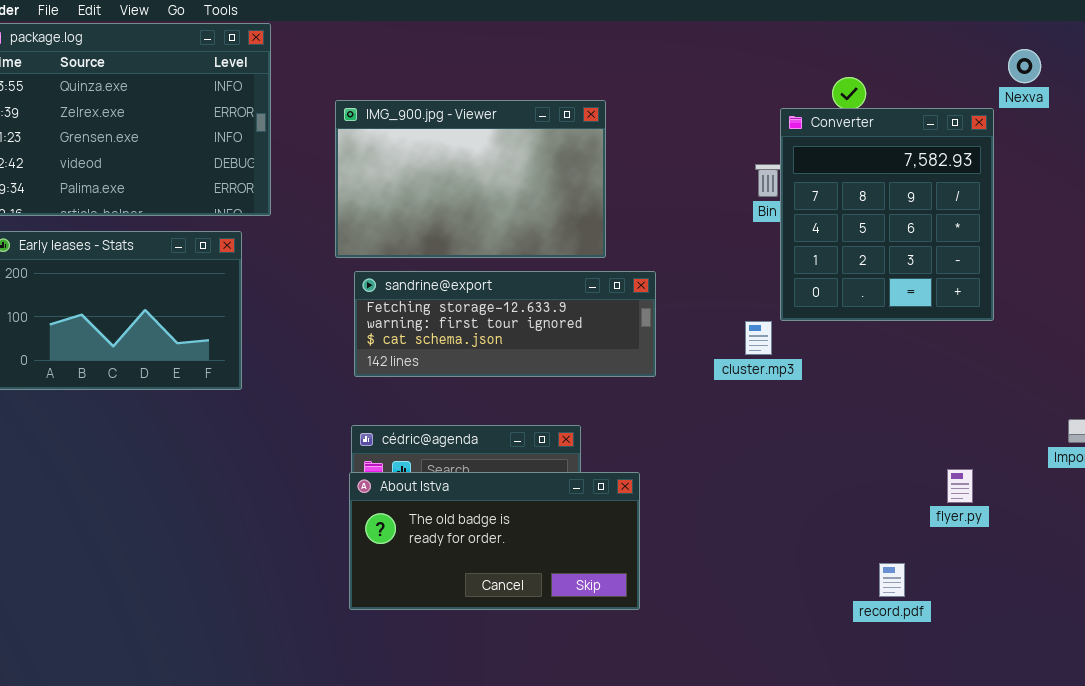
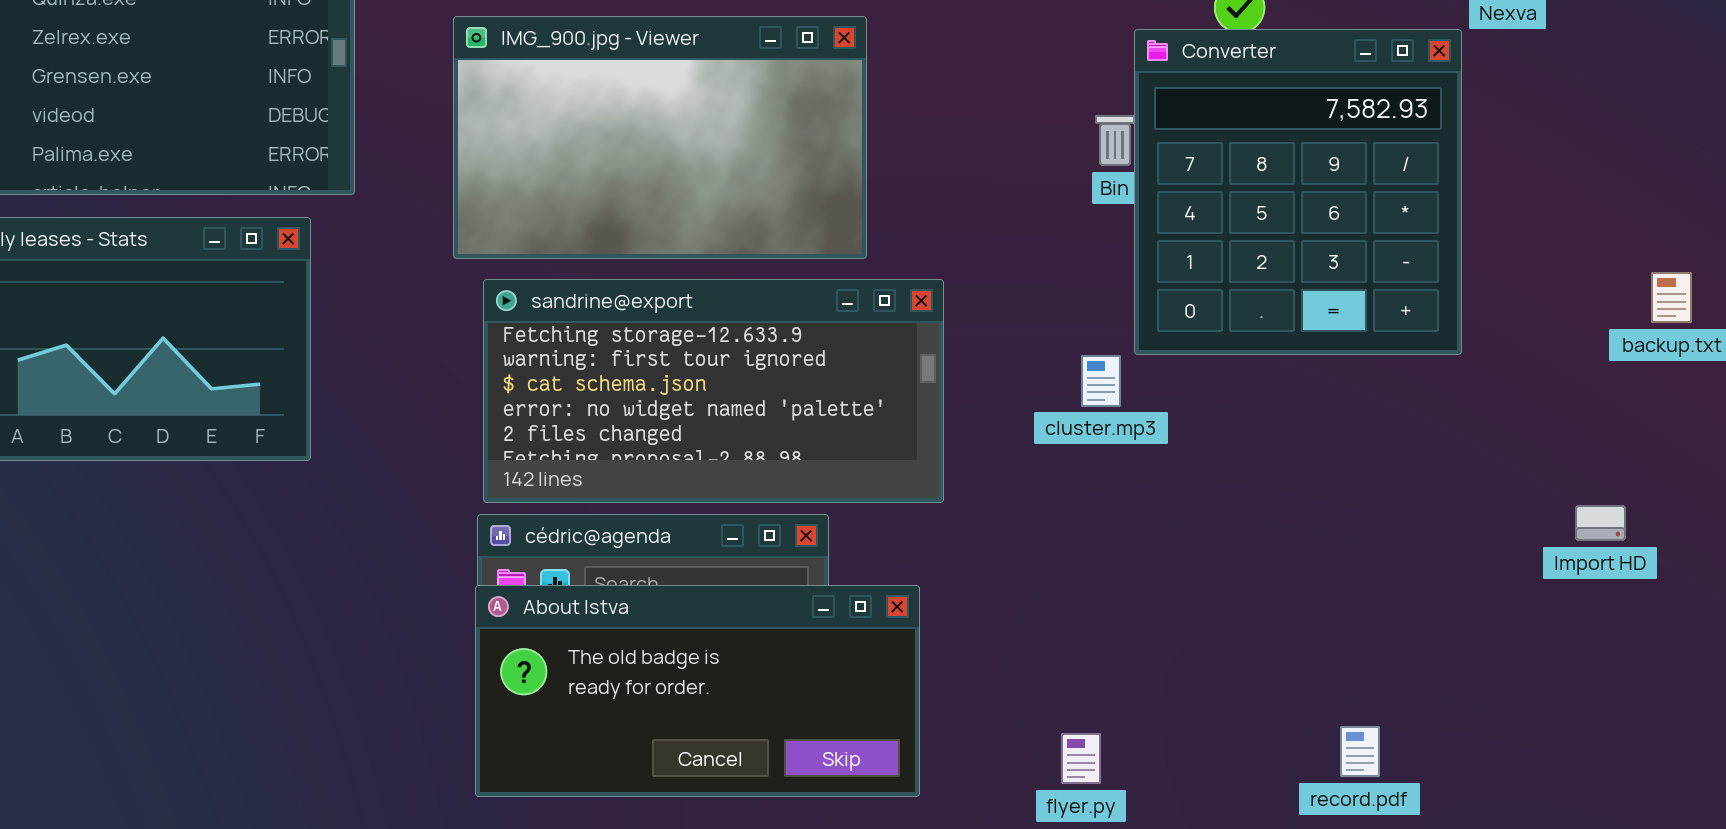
sandrine@export: [354,271,656,377] -> [483,279,944,503], resized
flyer.py: [947,469,973,503] -> [1061,733,1101,784], moved
record.pdf: [879,563,905,597] -> [1340,726,1380,777], moved

